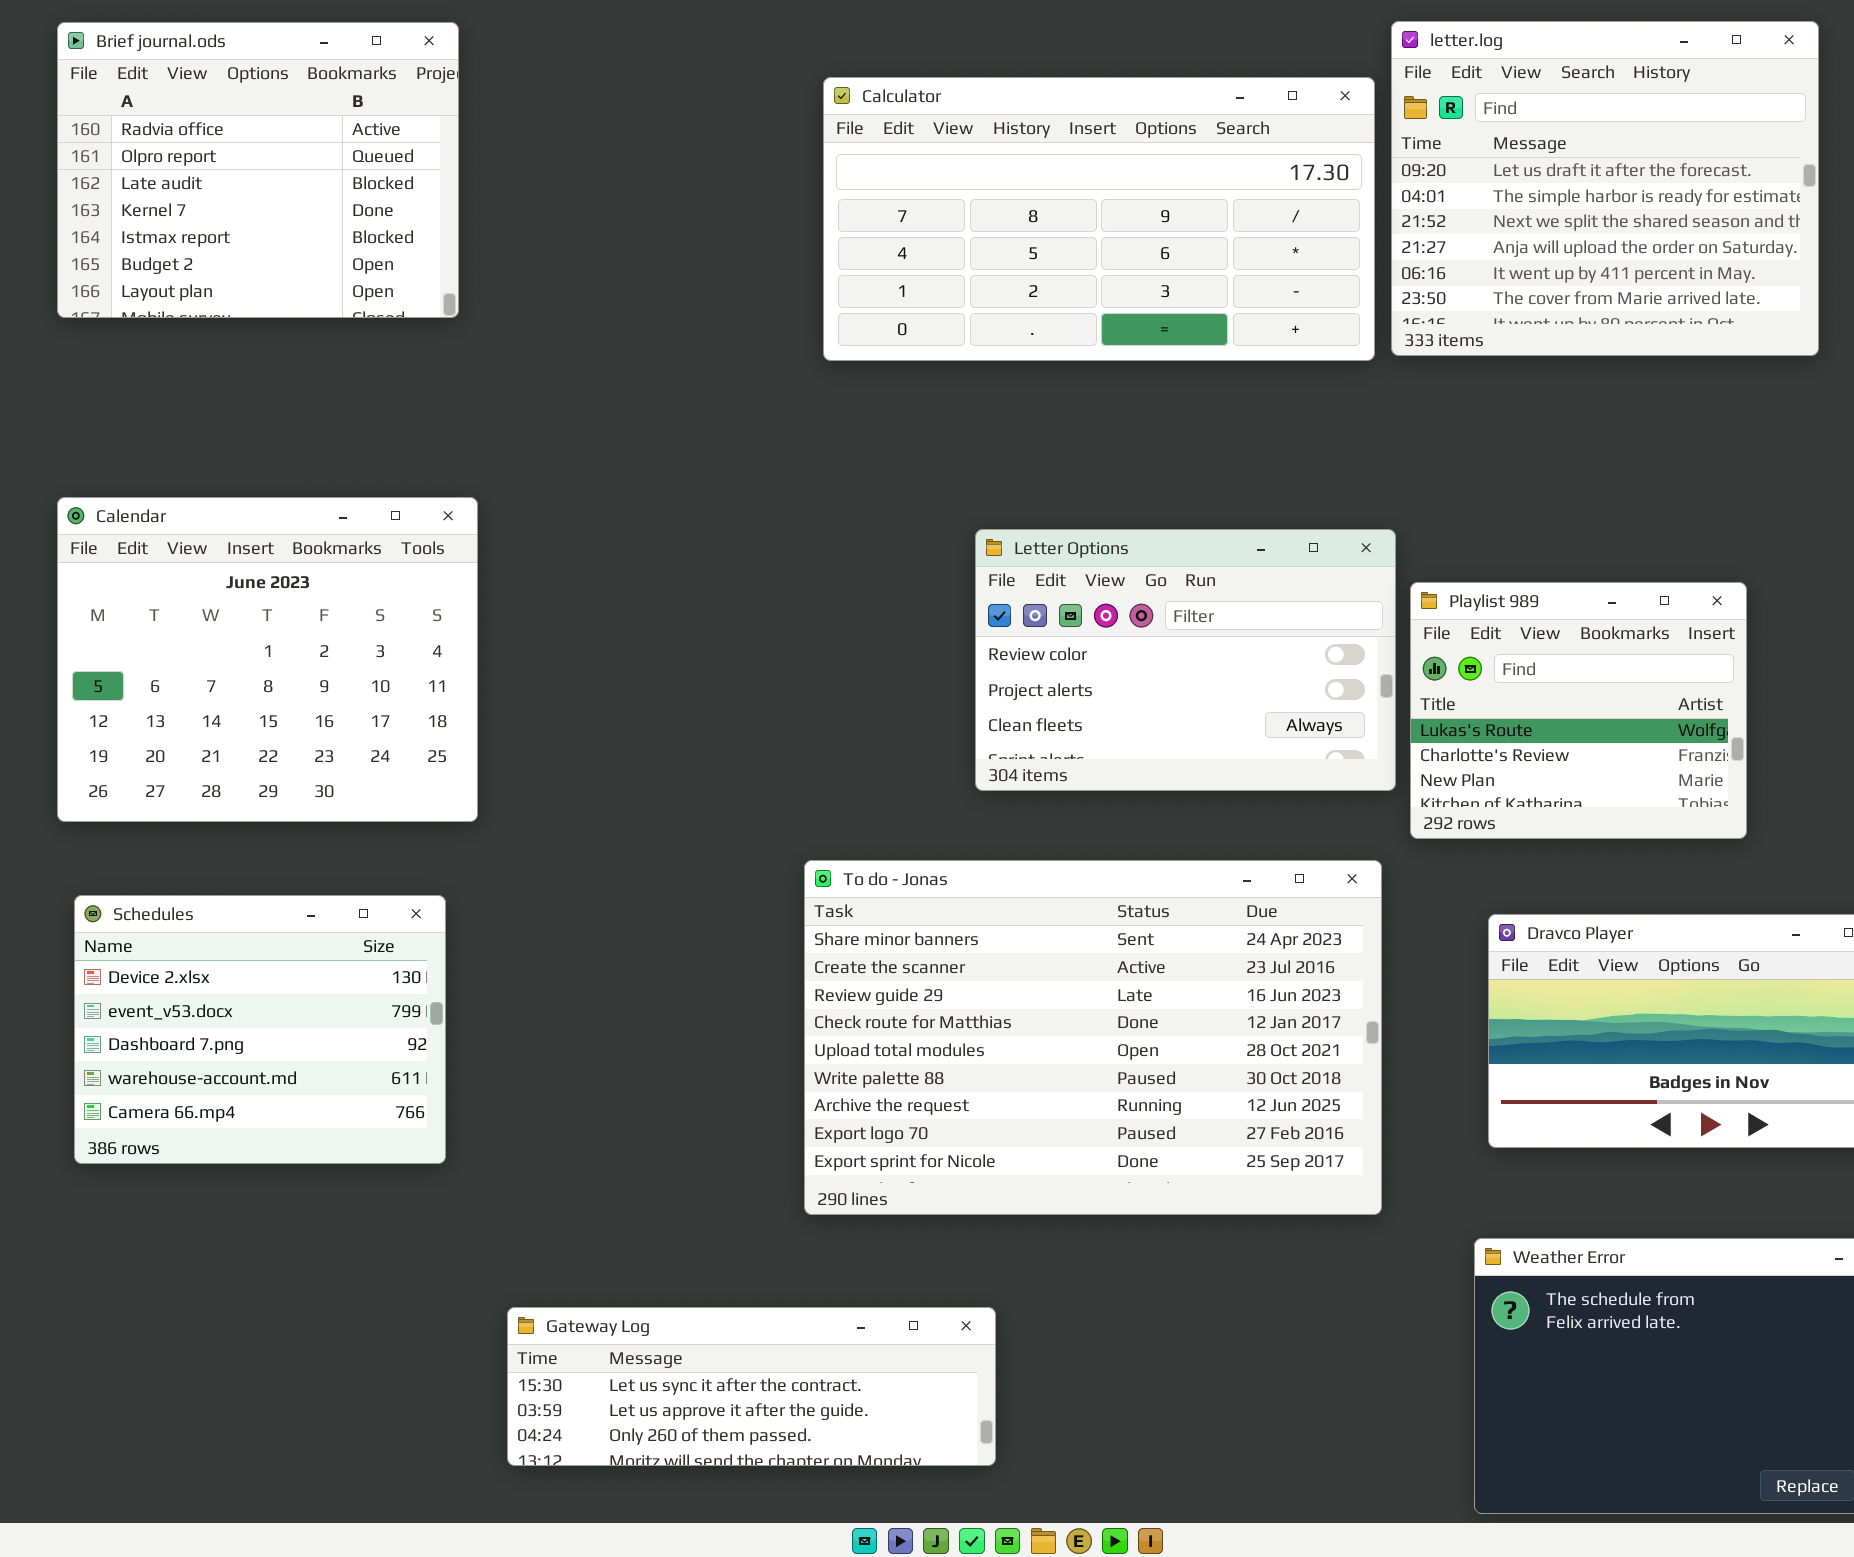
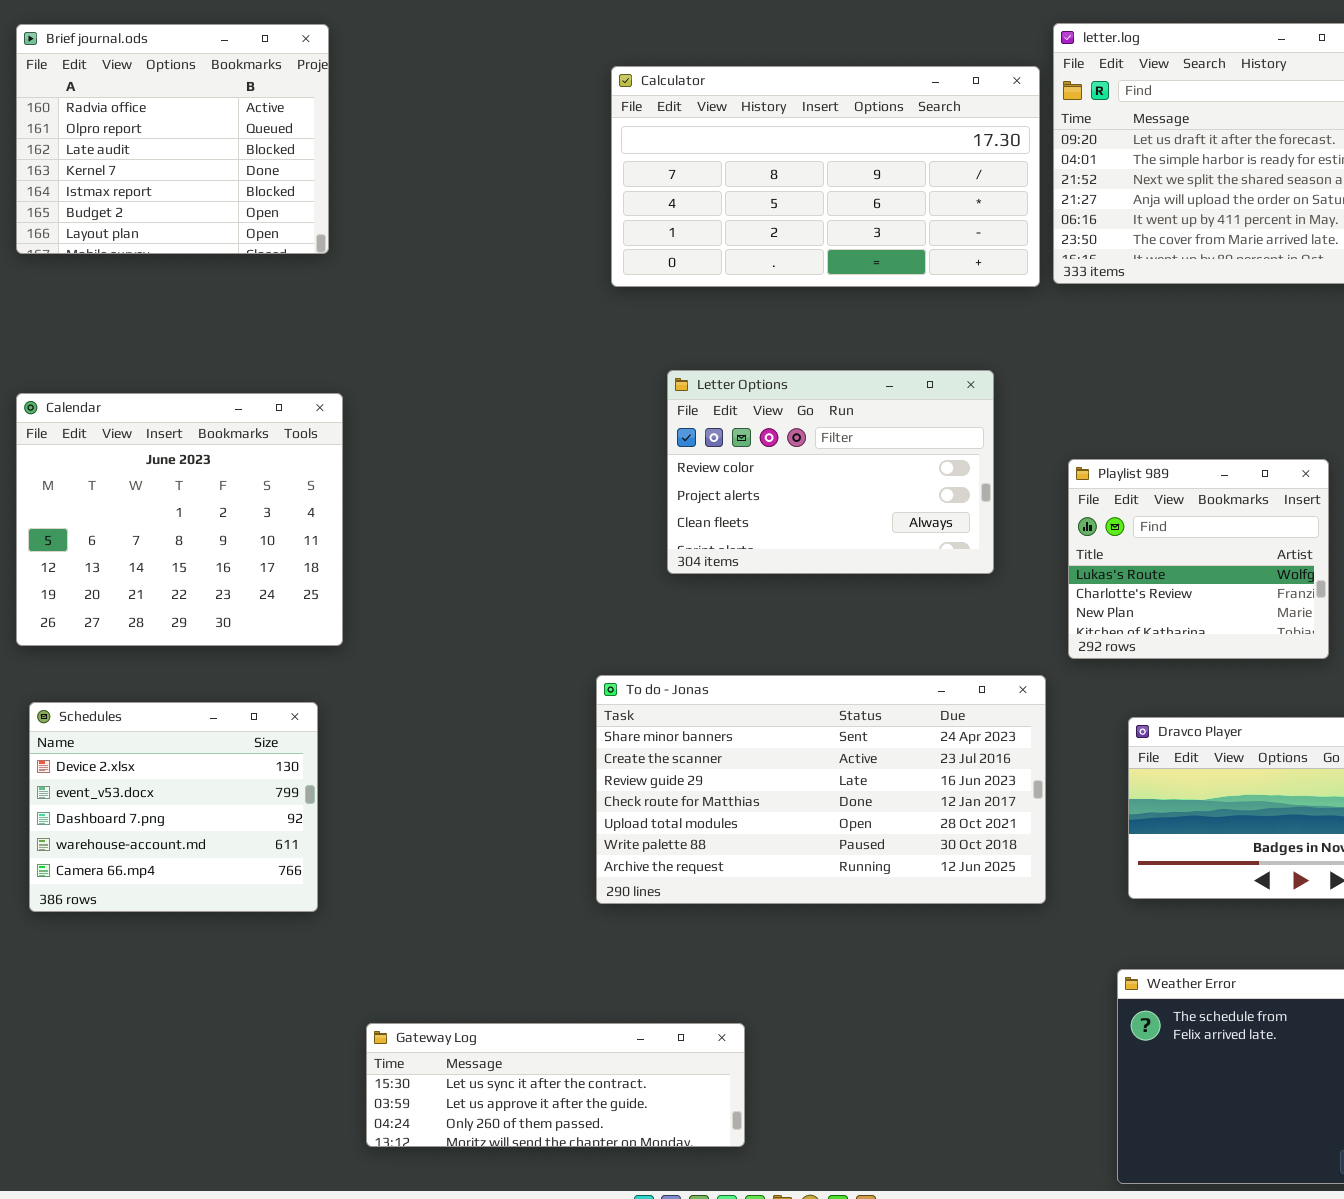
Letter Options: [975,529,1396,791] -> [667,370,994,574], moved
To do - Jonas: [804,860,1382,1215] -> [596,675,1046,904], resized

